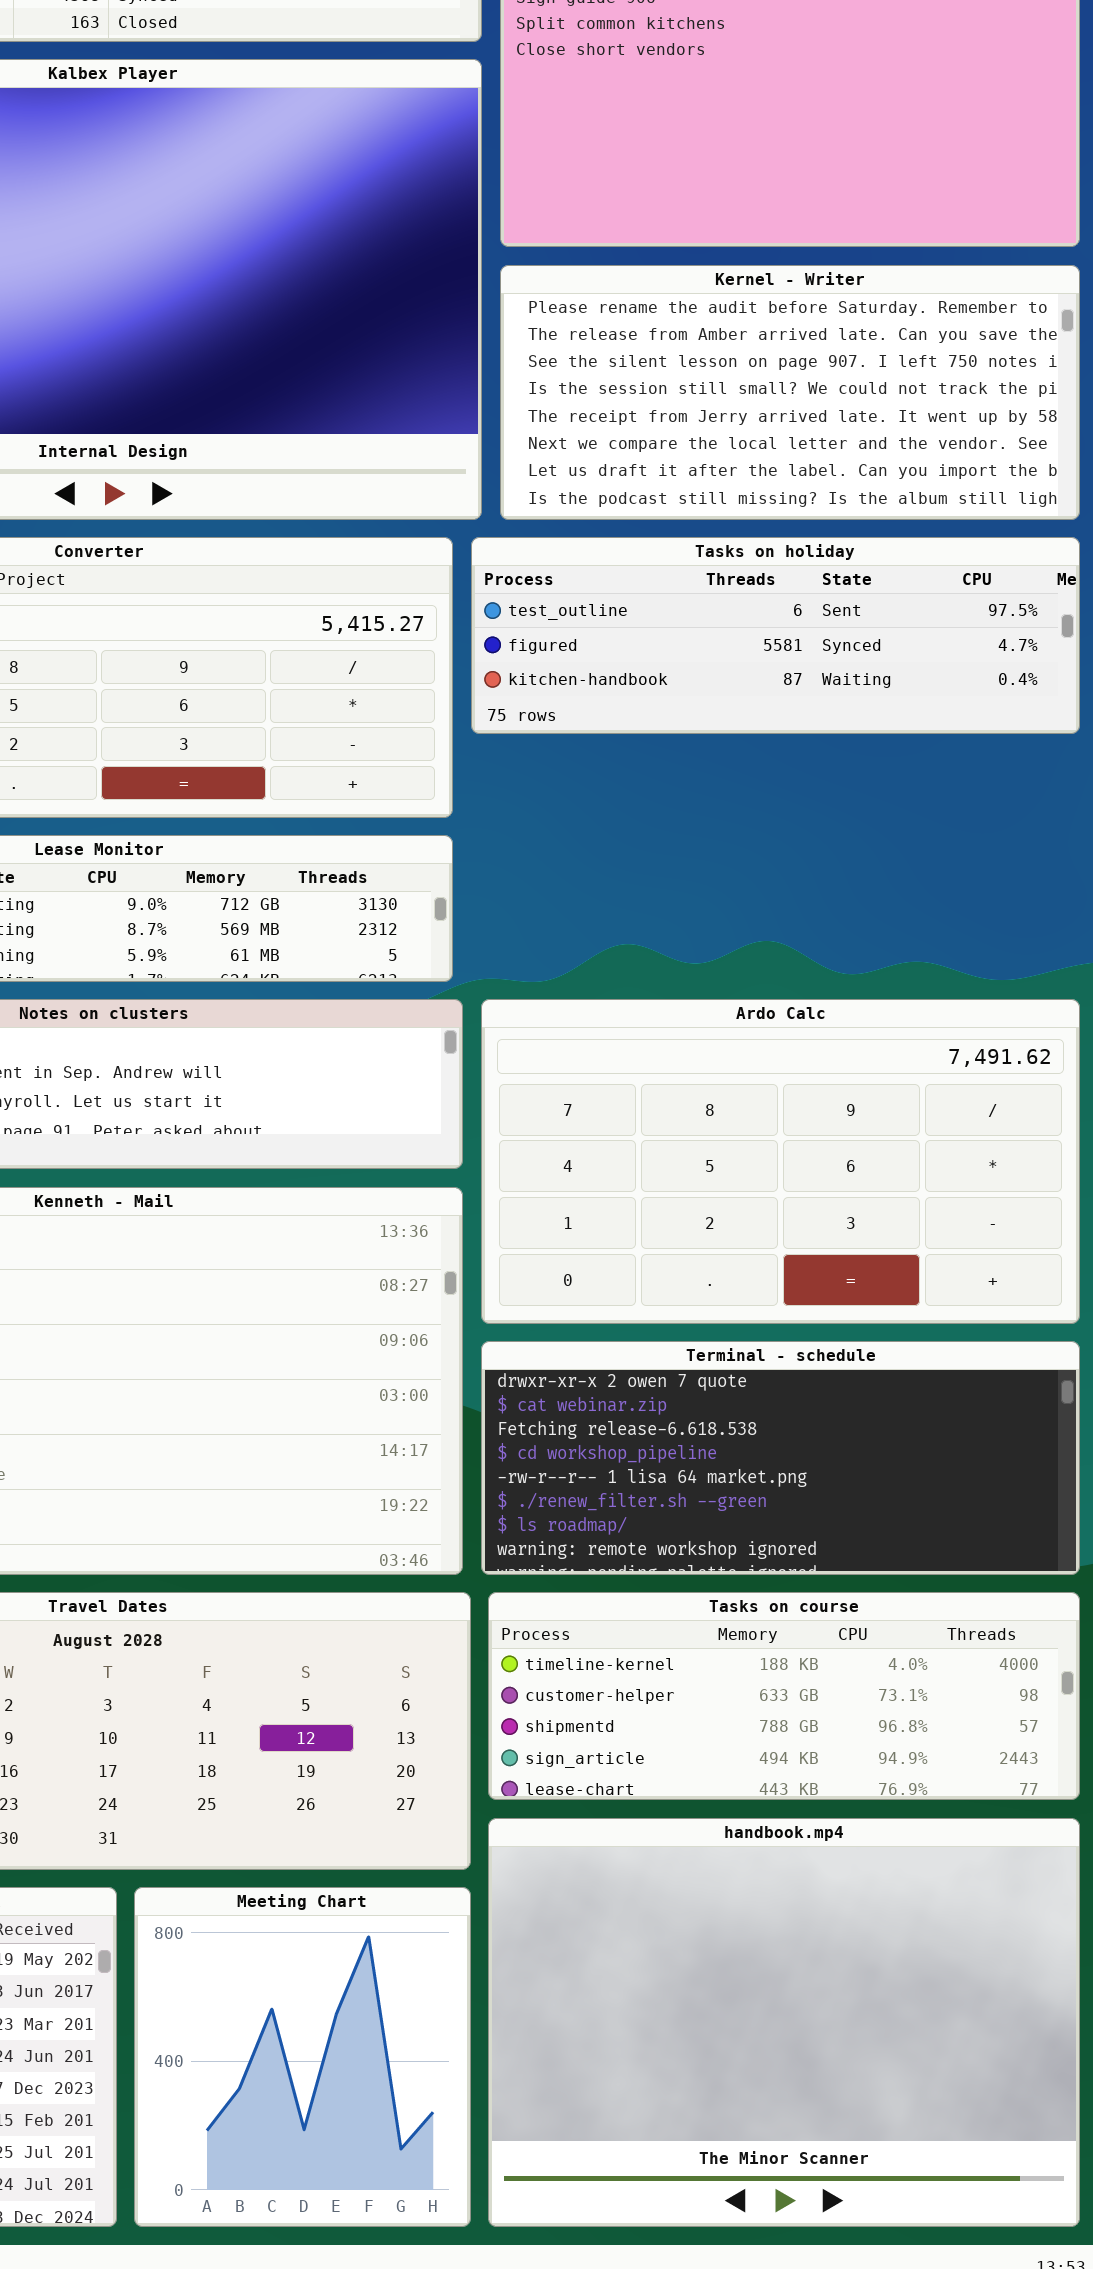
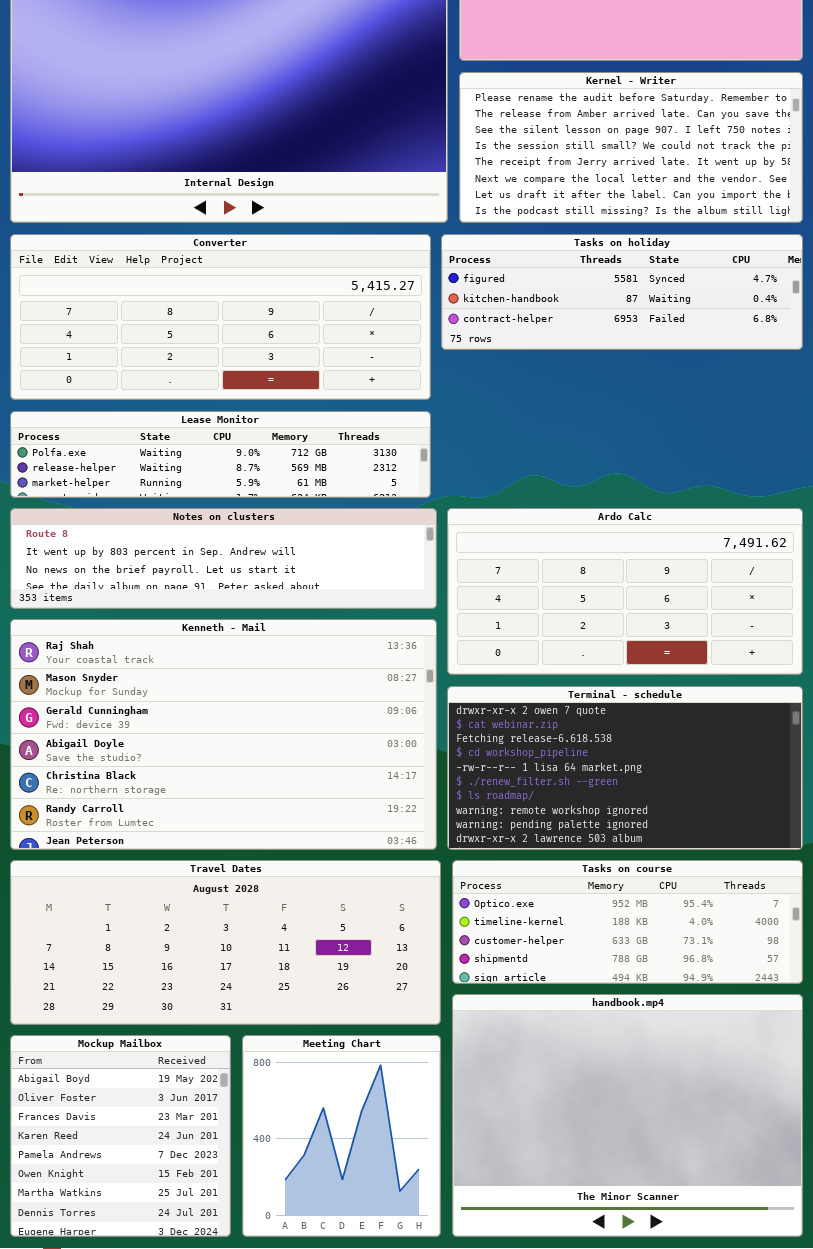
Tasks on holiday: [471,537,1080,734] -> [441,234,803,350], scrolled down 1 row
Ardo Calc: [481,999,1080,1324] -> [447,508,803,675], resized
Terminal - schedule: [481,1341,1080,1575] -> [447,686,803,850], resized
Tasks on course: [488,1592,1080,1800] -> [452,860,803,984], scrolled up 1 row

